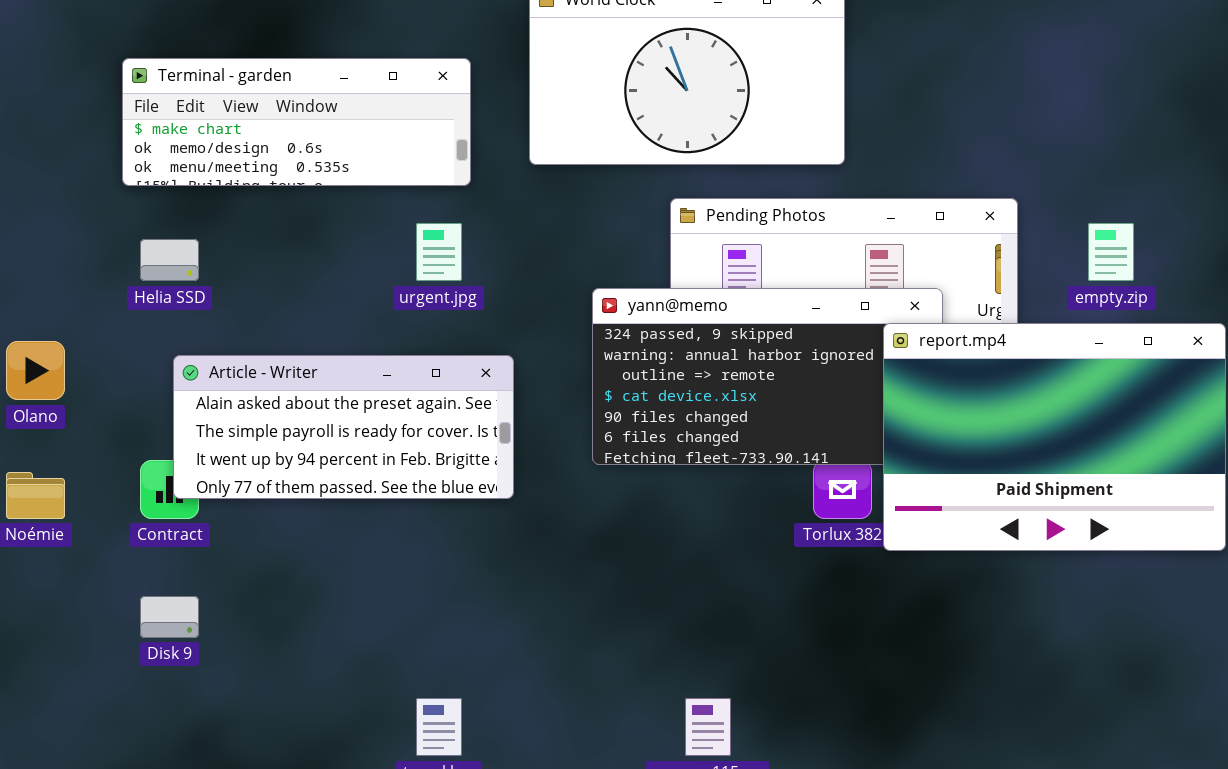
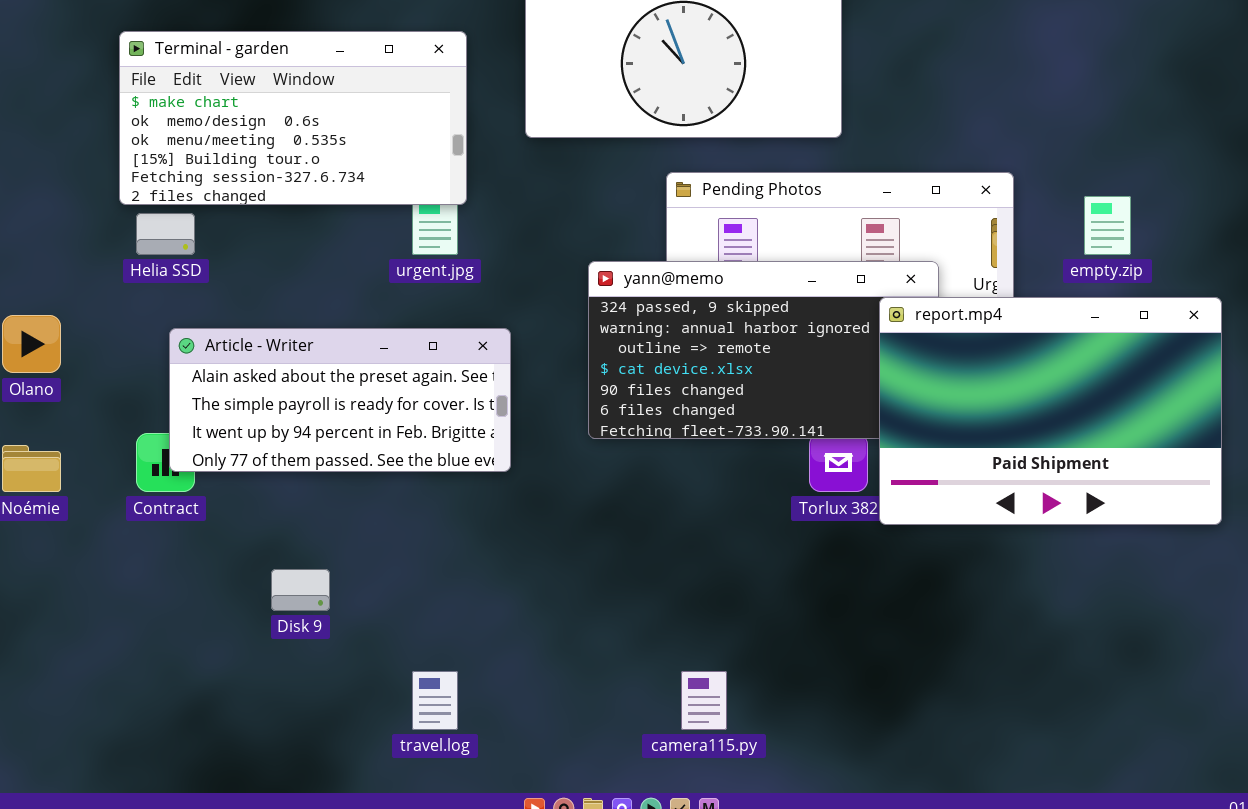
Terminal - garden: [122,58,471,186] -> [119,31,467,205], resized
Disk 9: [140,596,199,638] -> [271,569,330,611], moved

